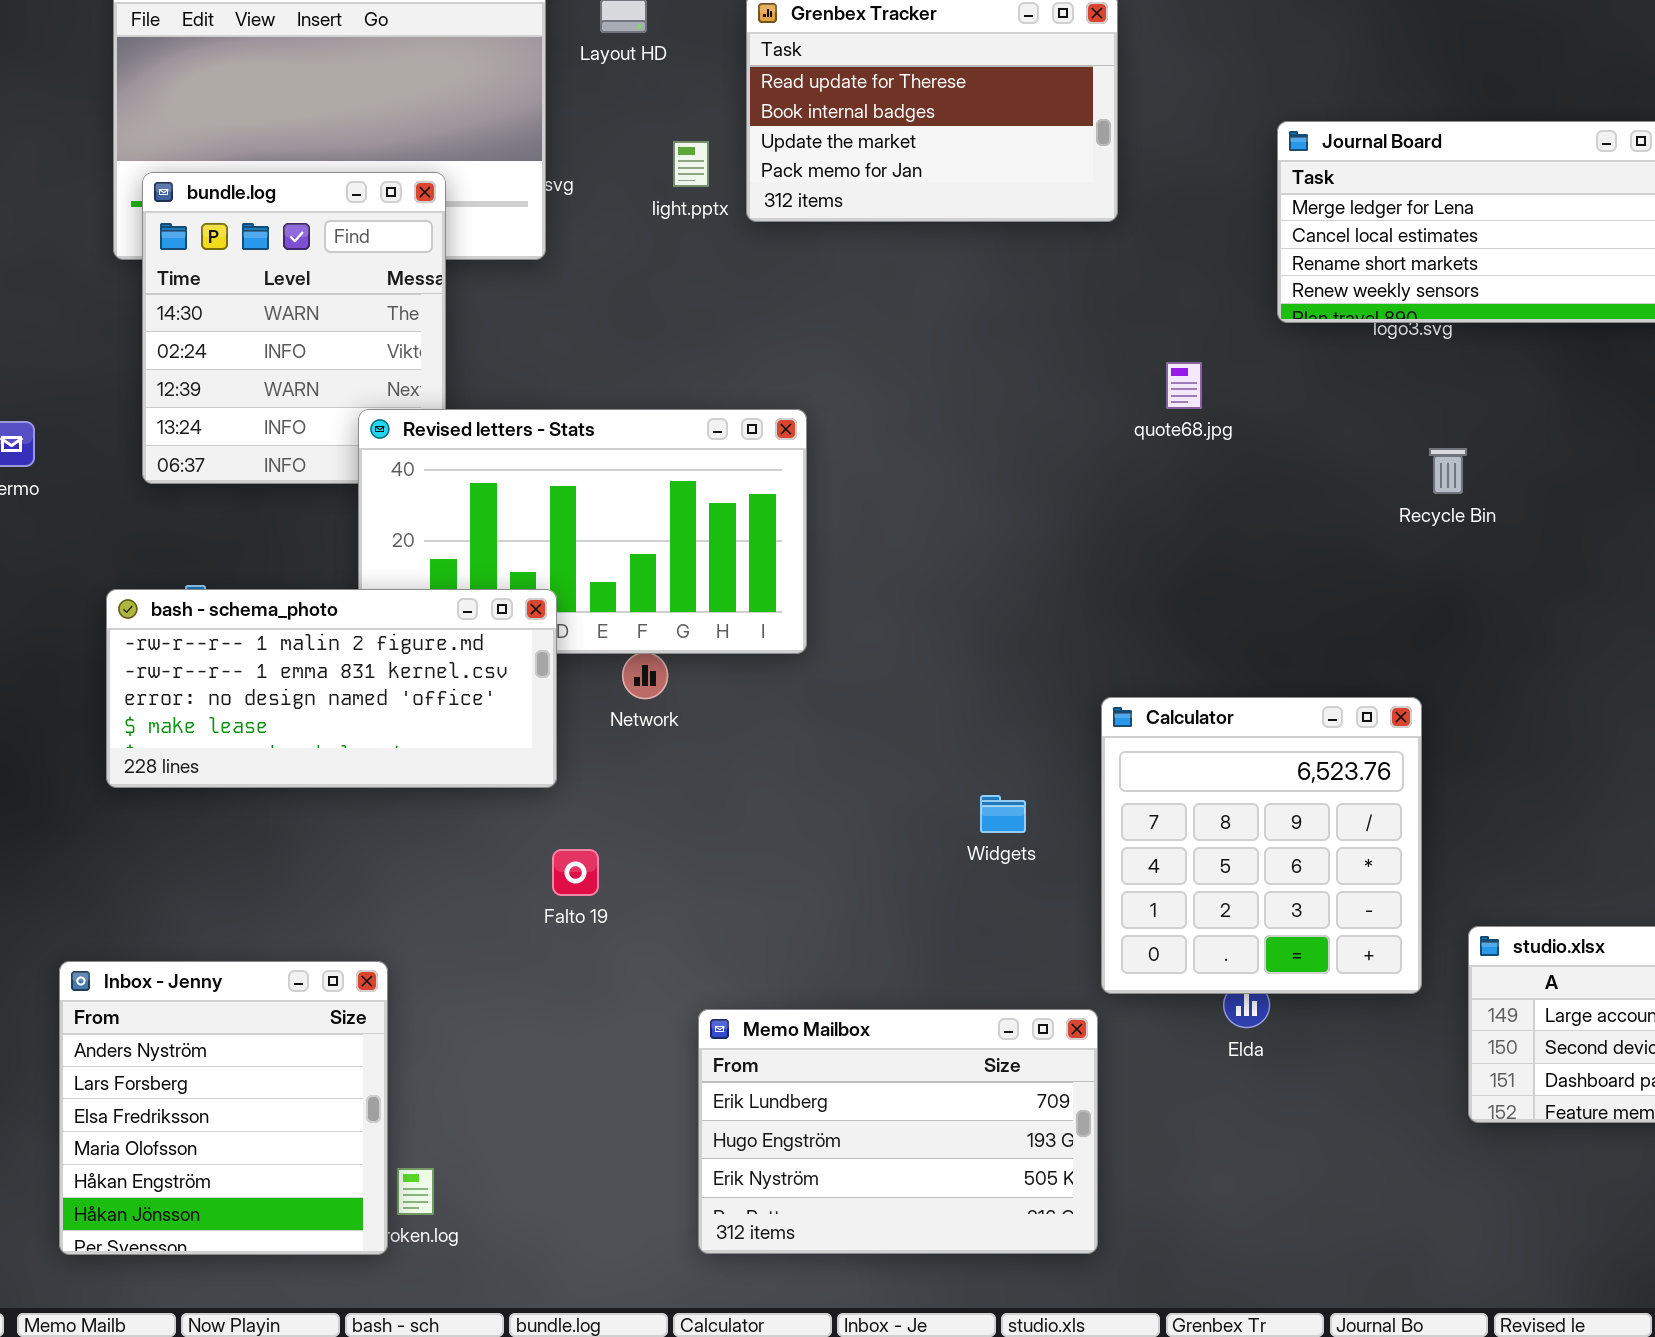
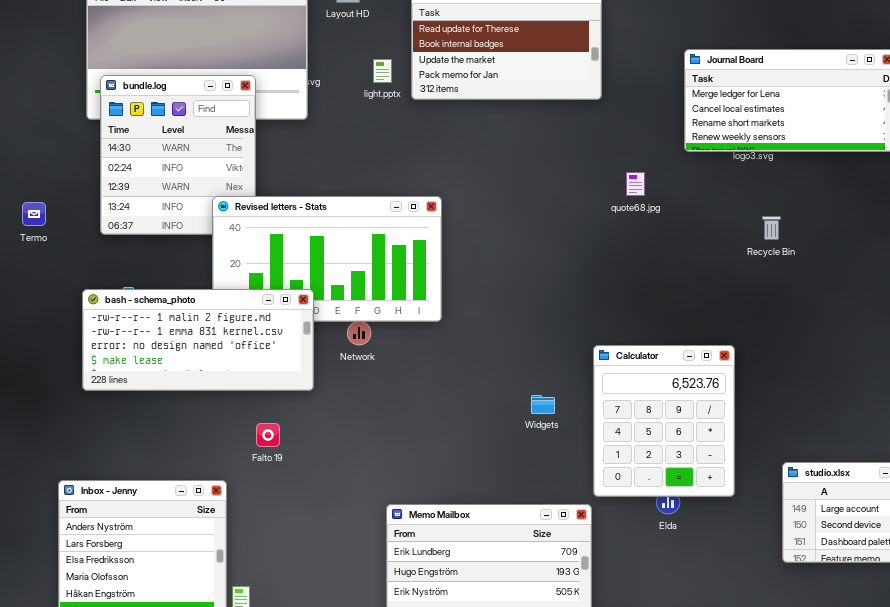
Calculator: [1101,697,1422,994] -> [593,345,735,497], resized
Falto 19: [552,849,599,896] -> [256,423,280,447], moved

